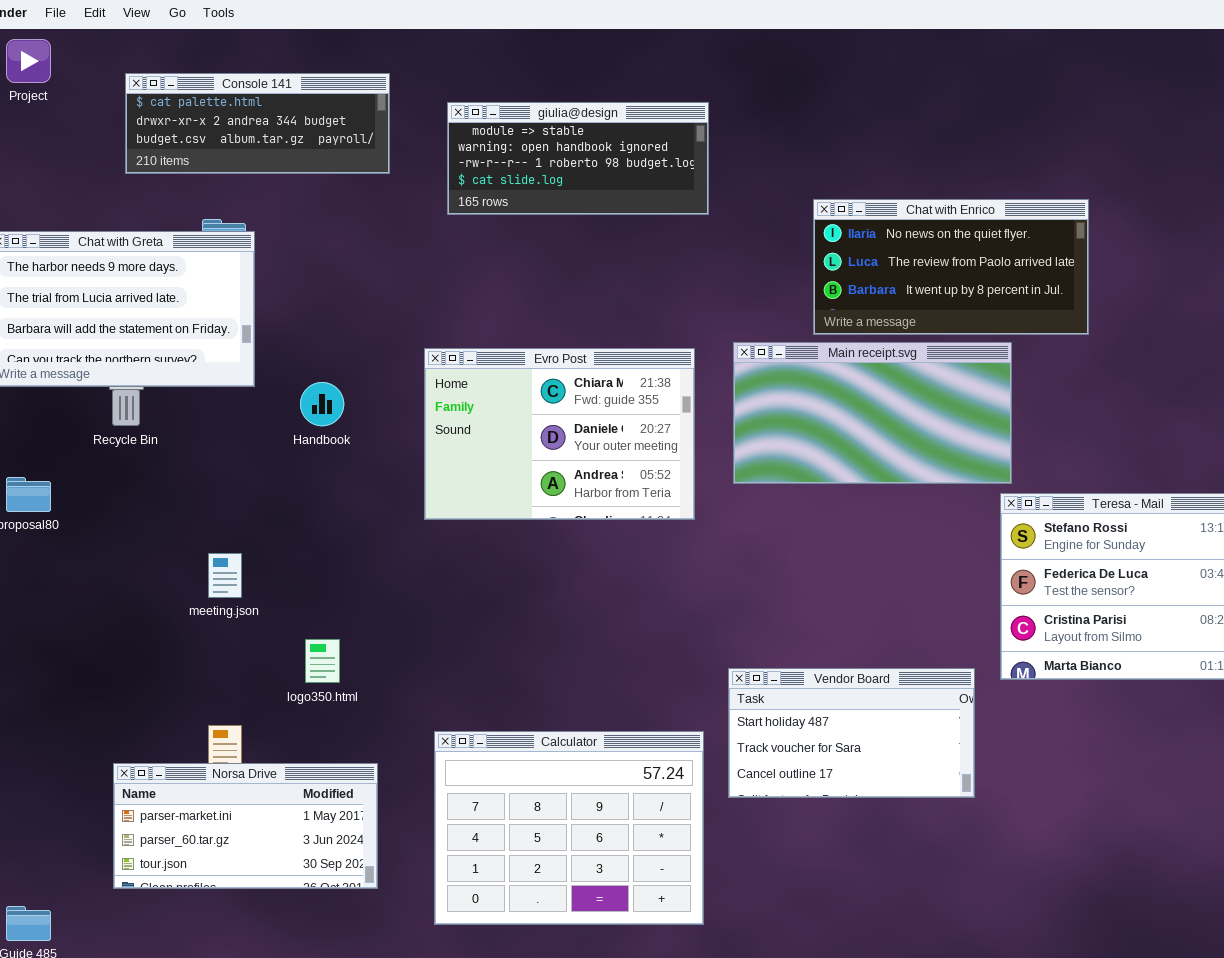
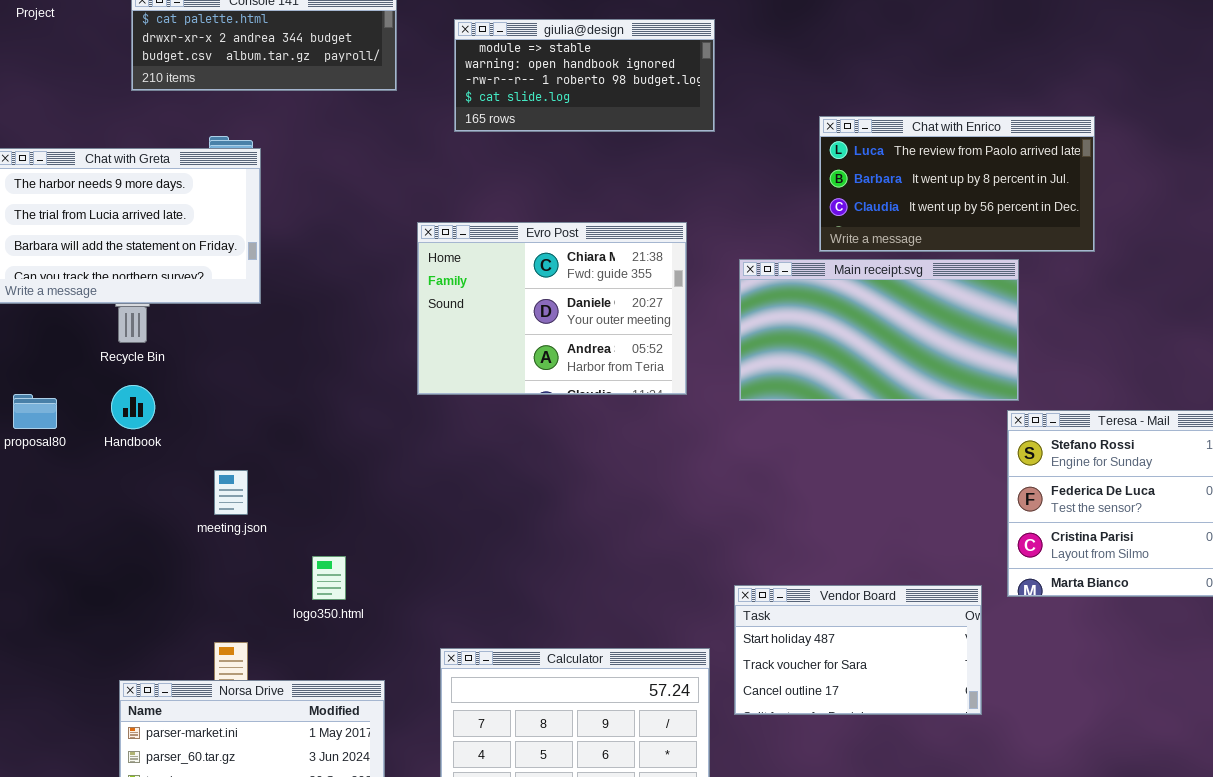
Chat with Enrico: [813,199,1089,335] -> [819,116,1095,252], scrolled down 1 row
Evro Post: [424,348,695,520] -> [417,222,687,395], moved
Handbook: [300,382,344,426] -> [111,385,155,429], moved

